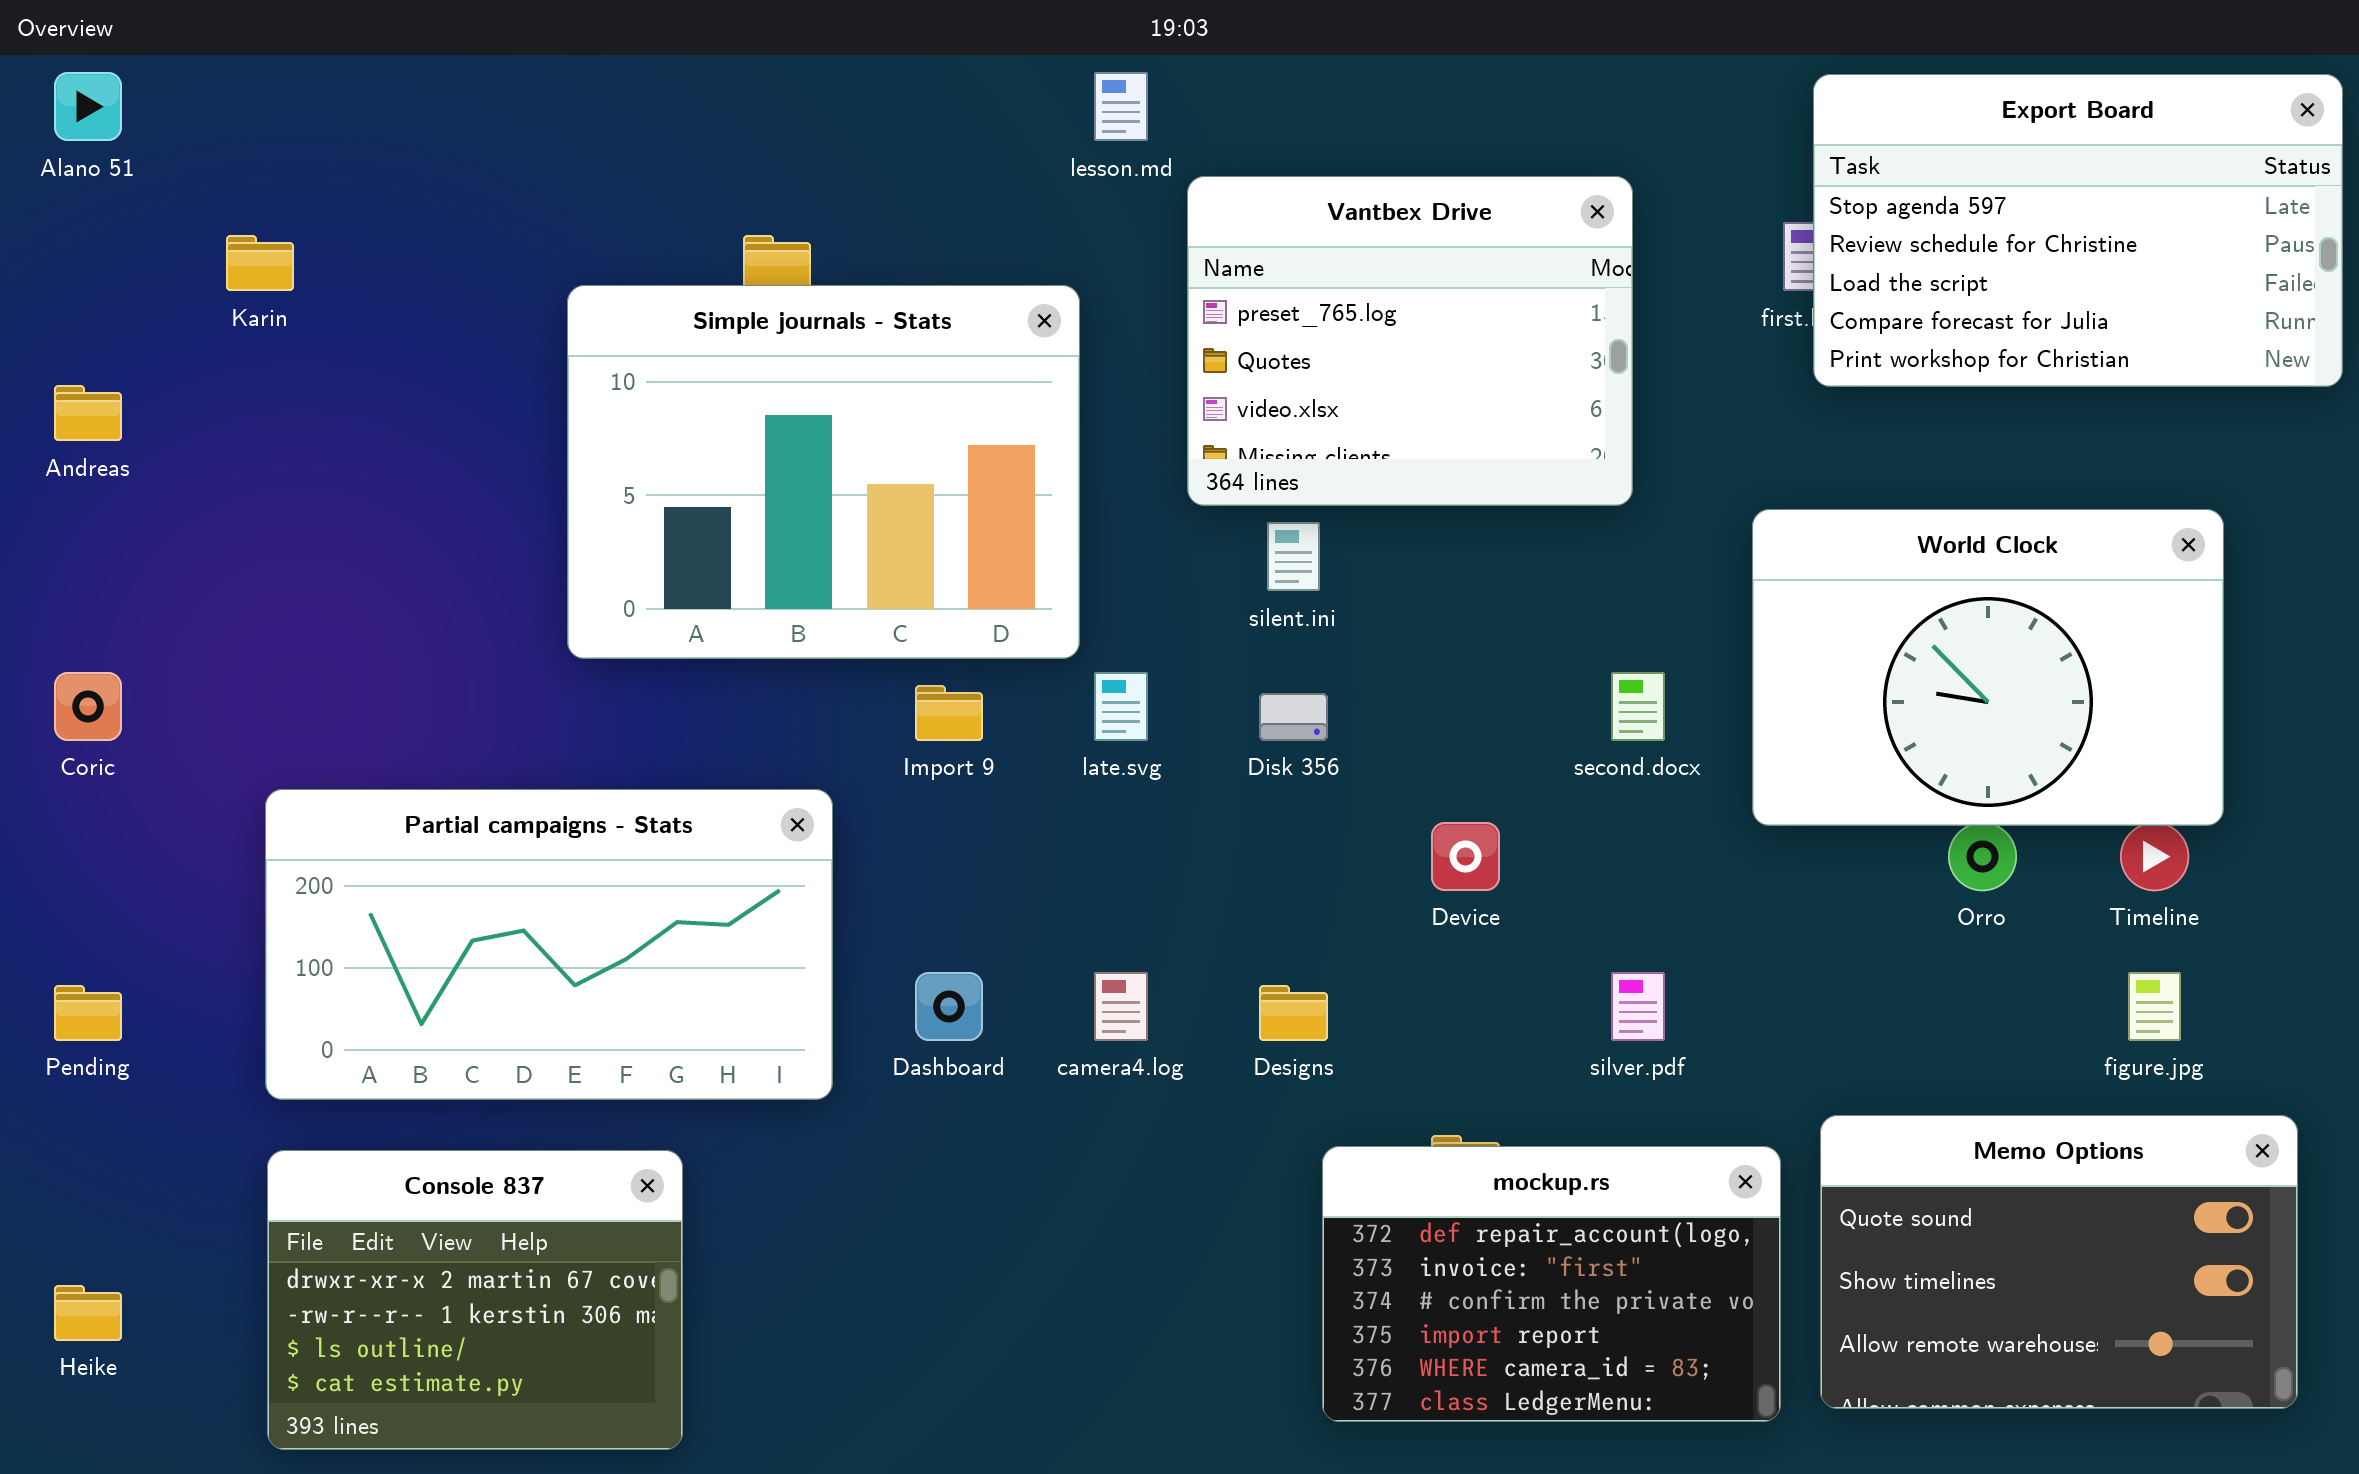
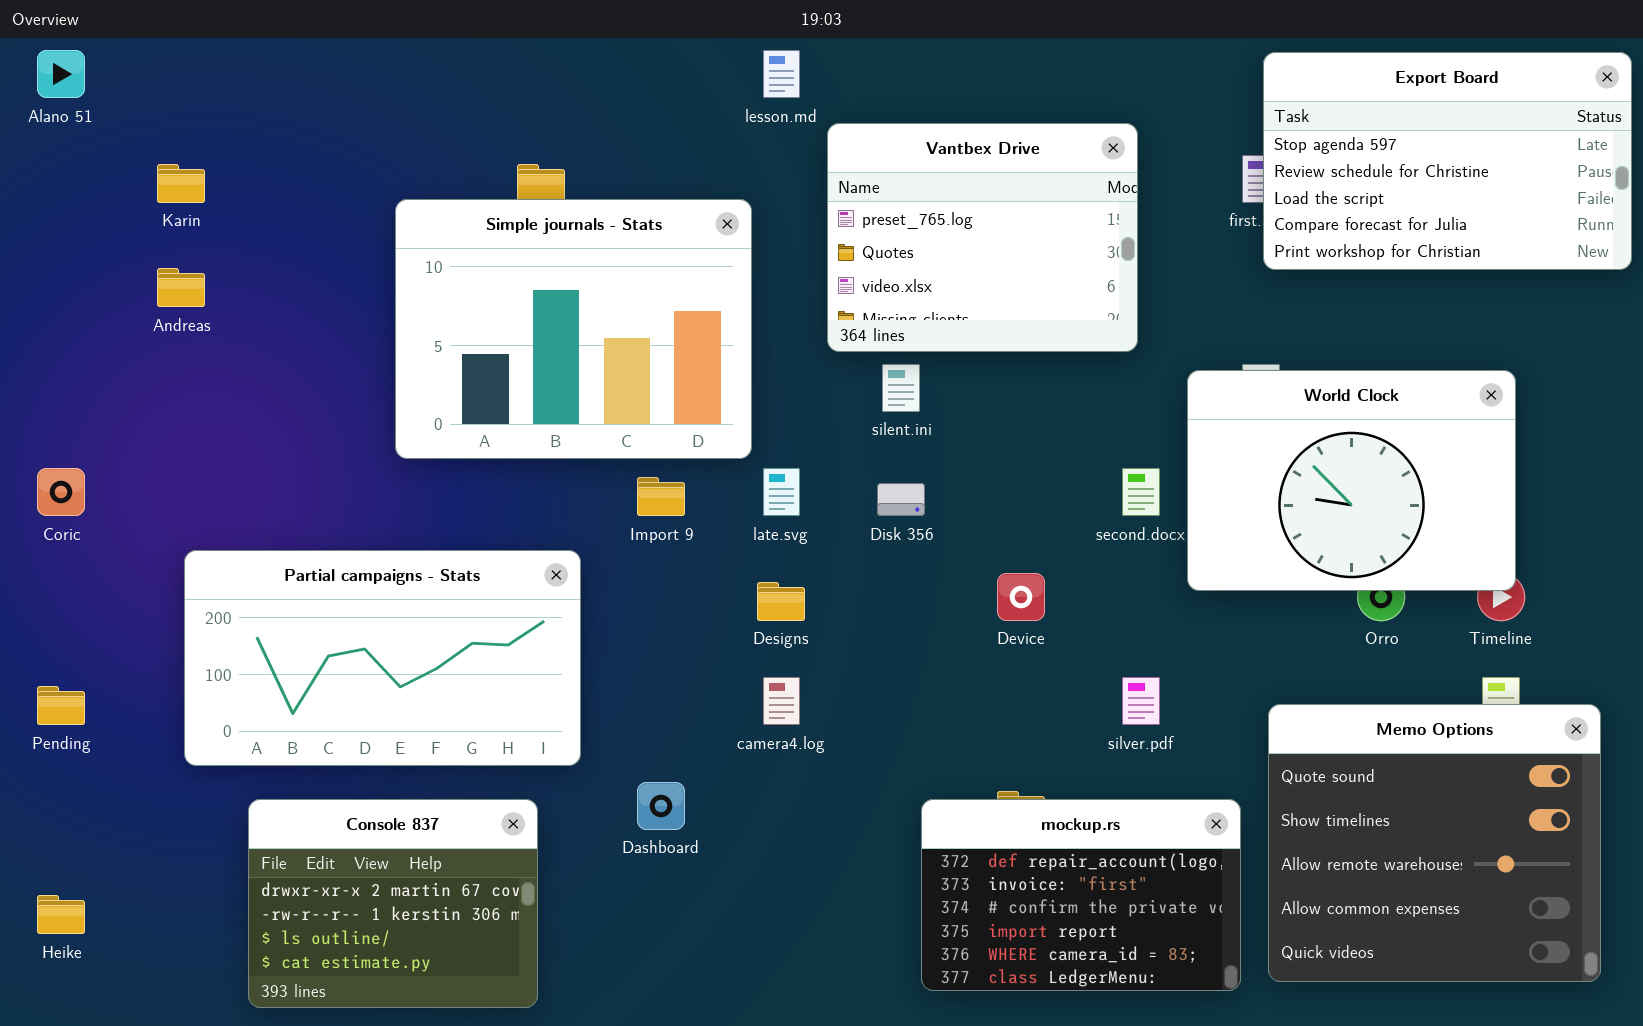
Andreas: [54,385,122,441] -> [157,268,205,307], moved
World Clock: [1752,509,2224,826] -> [1187,370,1516,591], moved
Dashboard: [915,972,983,1041] -> [637,782,685,830], moved
Designs: [1259,985,1328,1041] -> [757,582,805,621], moved
Memo Options: [1820,1115,2298,1409] -> [1268,704,1601,982], resized
Console 837: [267,1150,683,1450] -> [248,799,538,1008], moved

